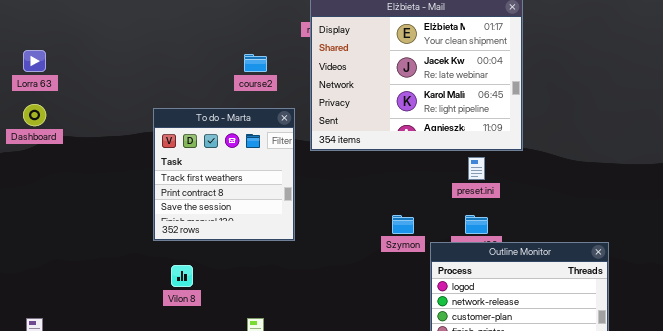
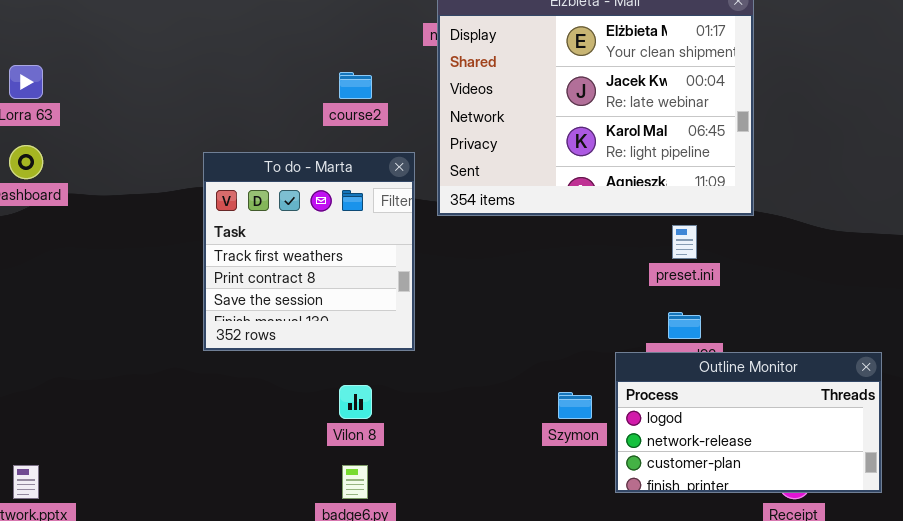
Szymon: [392,215,414,234] -> [558,392,592,419], moved
Vilon 8: [171,265,193,287] -> [339,385,372,419], moved

